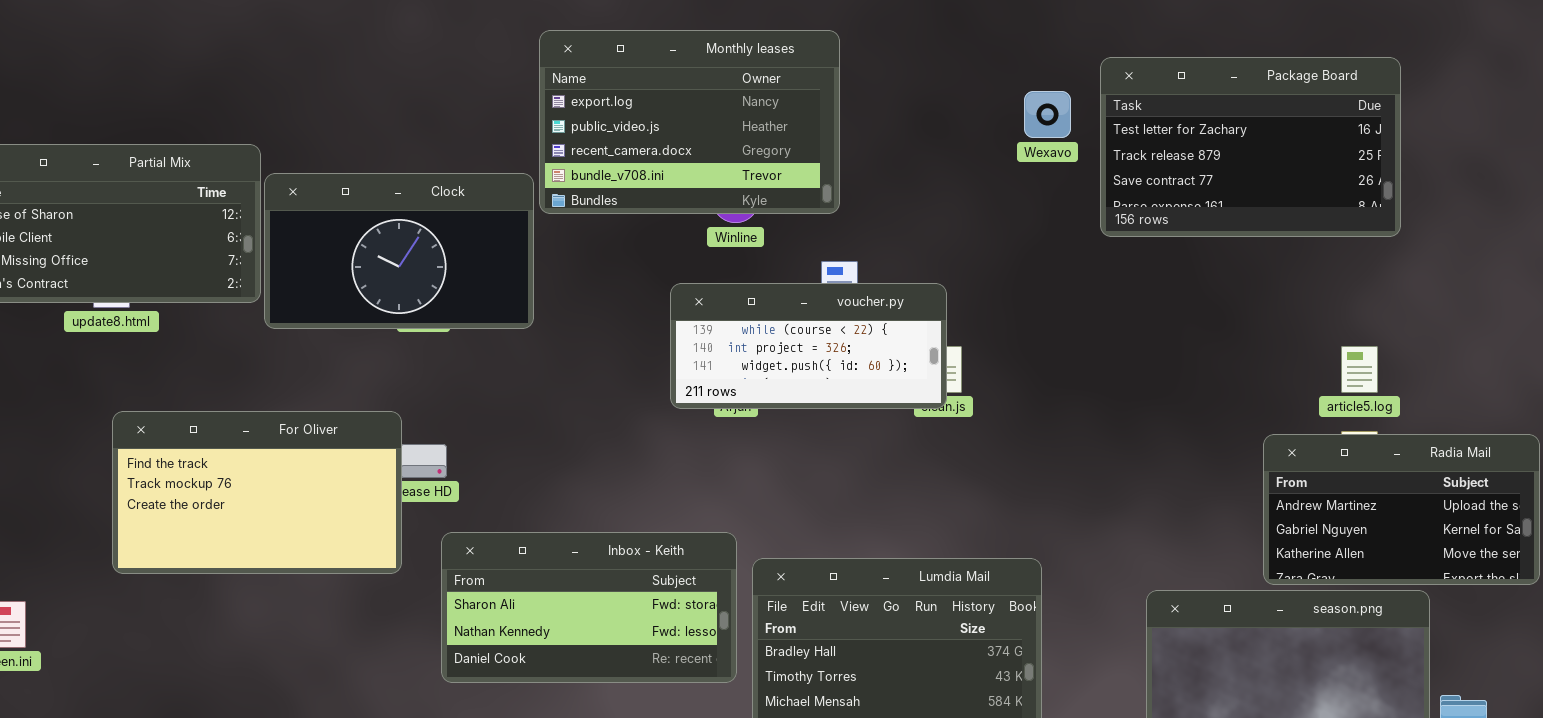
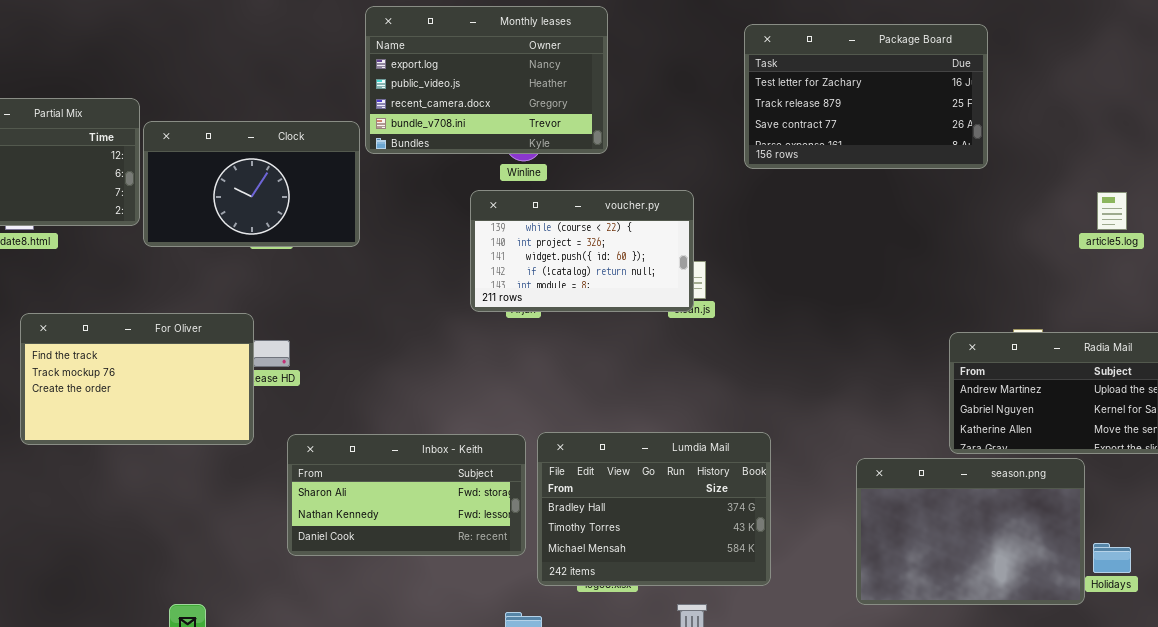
Package Board: [1100,57,1401,237] -> [744,24,988,169], moved
voucher.py: [670,283,947,409] -> [470,190,694,312], resized
article5.log: [1341,346,1378,393] -> [1097,192,1127,230], moved
Inbox - Keith: [441,532,737,683] -> [287,434,526,556], moved

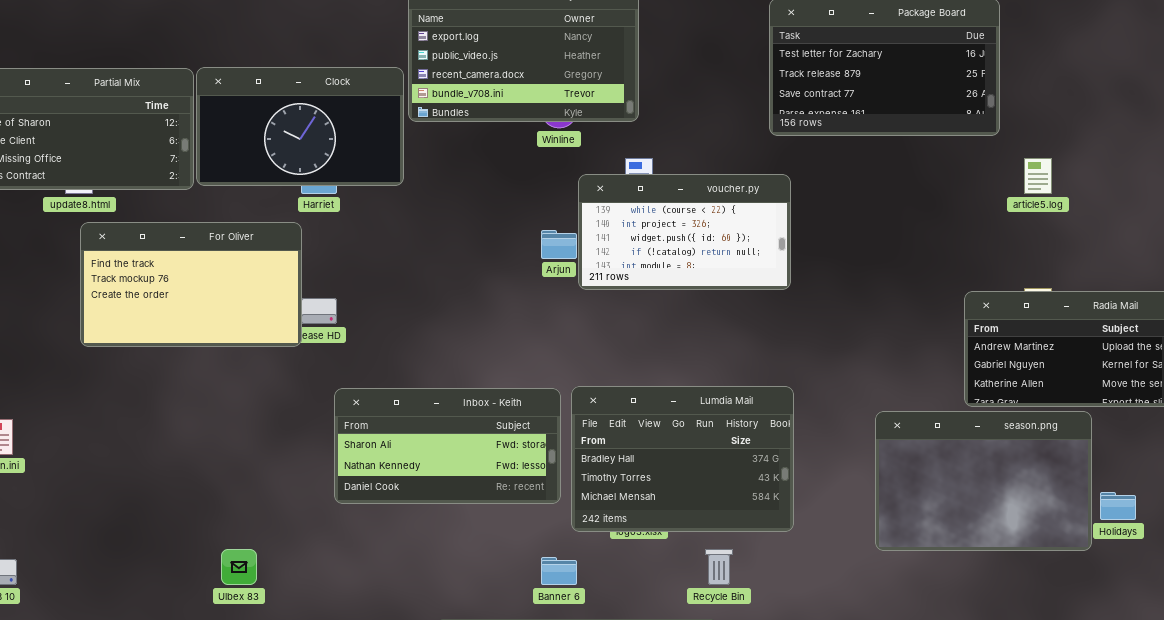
Clock: [143,121,360,247] -> [196,67,404,186], moved
voucher.py: [470,190,694,312] -> [578,174,791,290], moved
article5.log: [1097,192,1127,230] -> [1024,158,1052,194], moved
For Oliver: [20,313,254,445] -> [80,222,302,347], moved

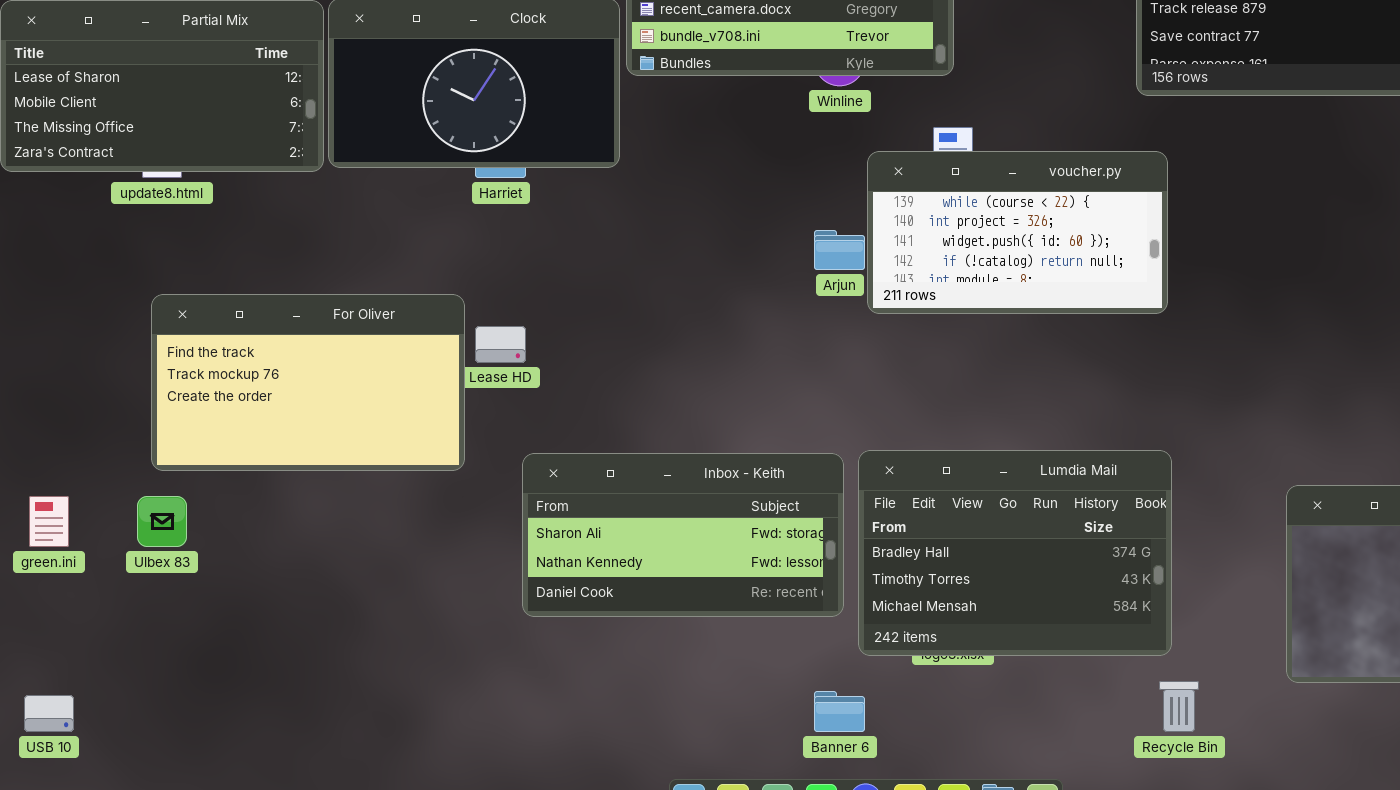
For Oliver: [80,222,302,347] -> [151,294,465,471], moved
Ulbex 83: [221,549,257,585] -> [137,496,187,547], moved
Recycle Bin: [705,549,733,585] -> [1159,681,1199,732], moved

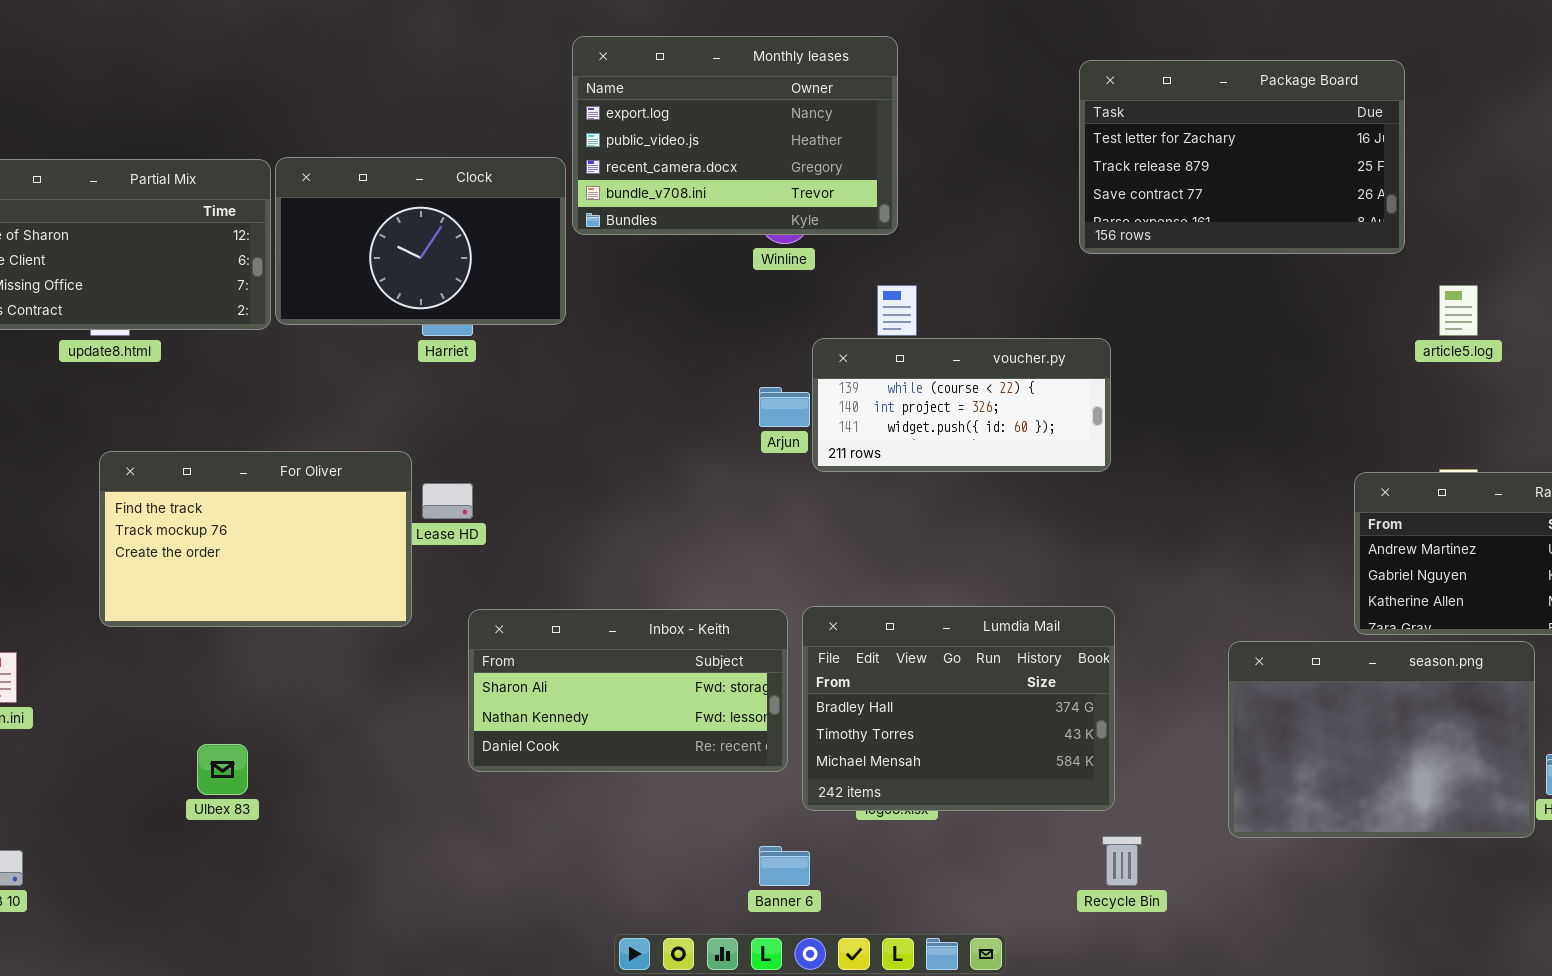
voucher.py: [867,151,1168,314] -> [812,338,1111,472], resized
Ulbex 83: [137,496,187,547] -> [197,744,248,795], moved

